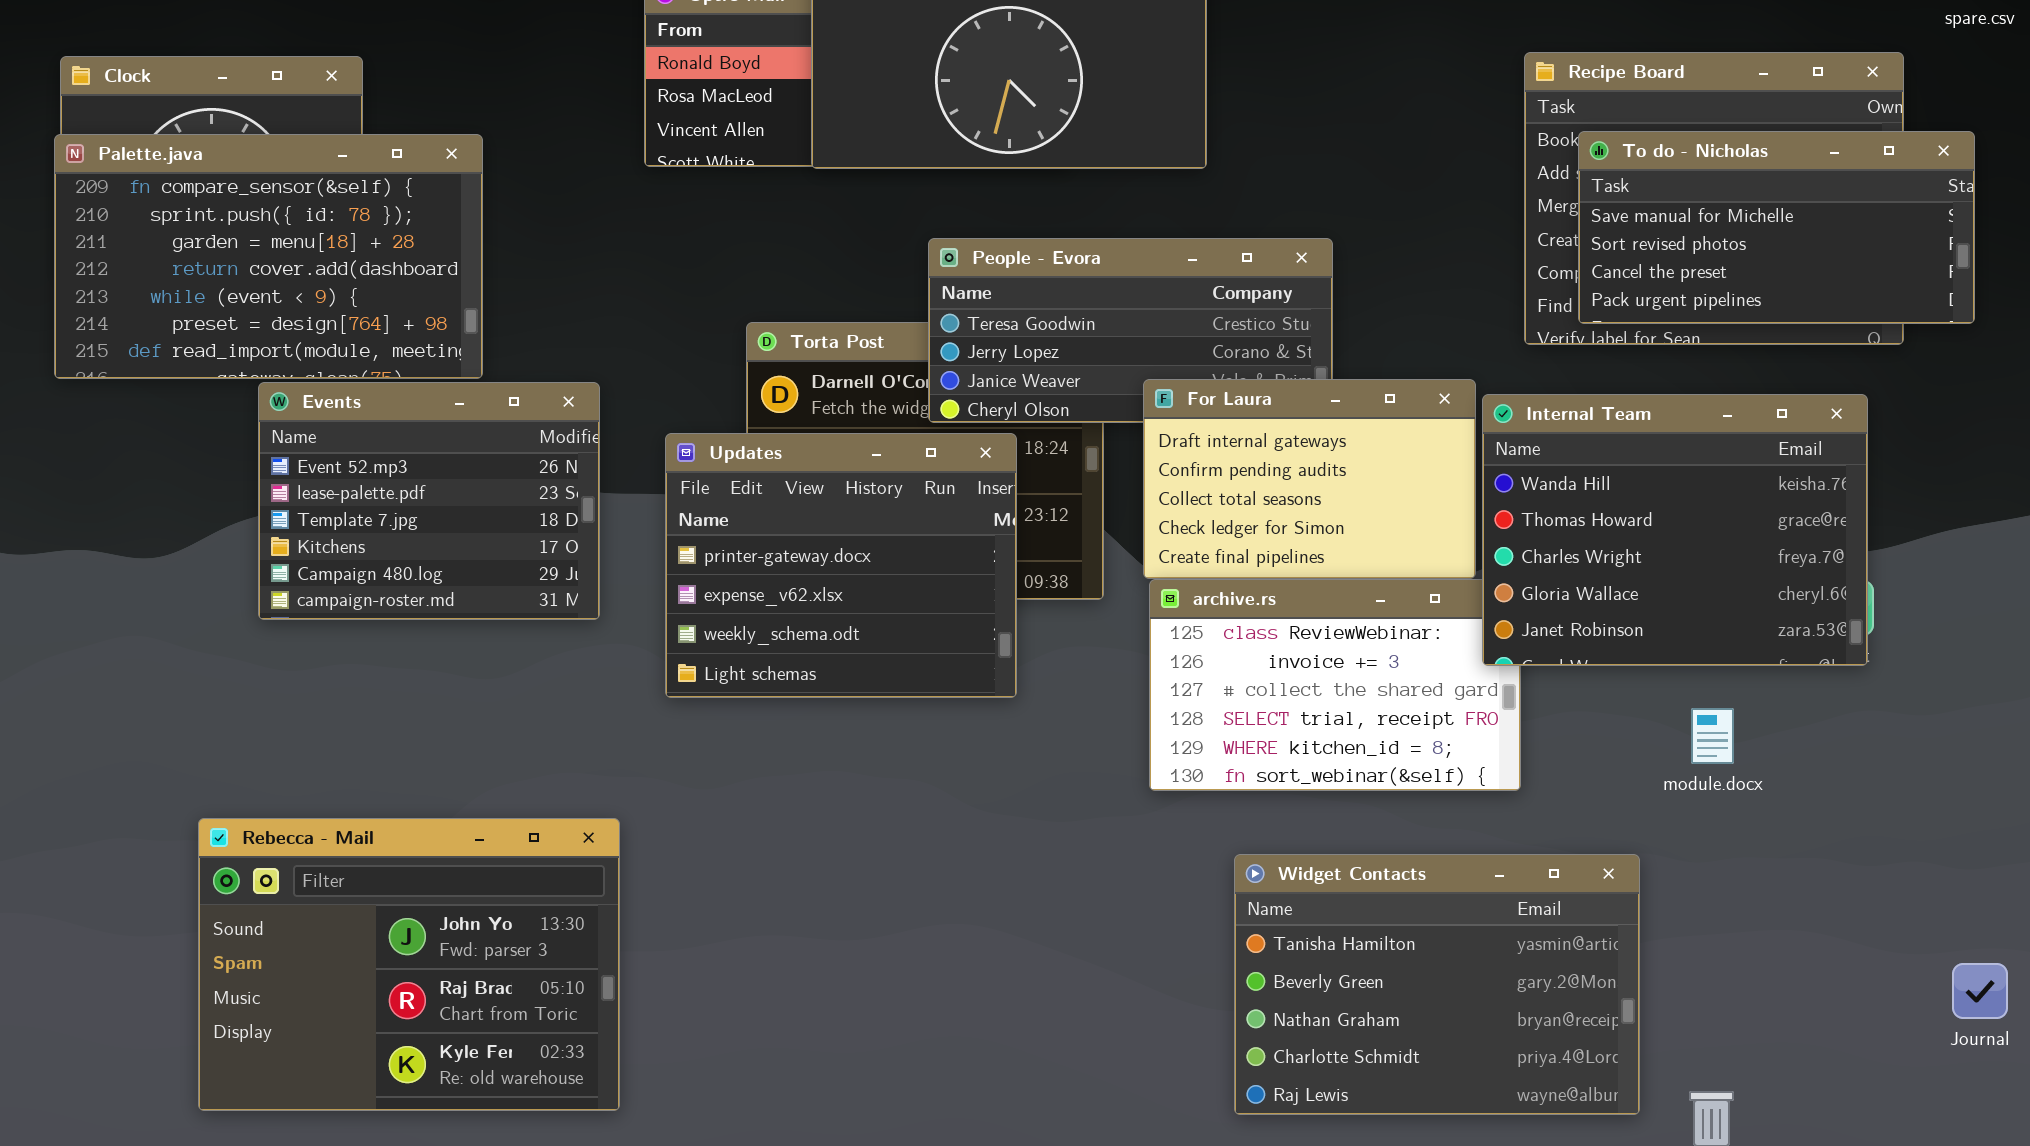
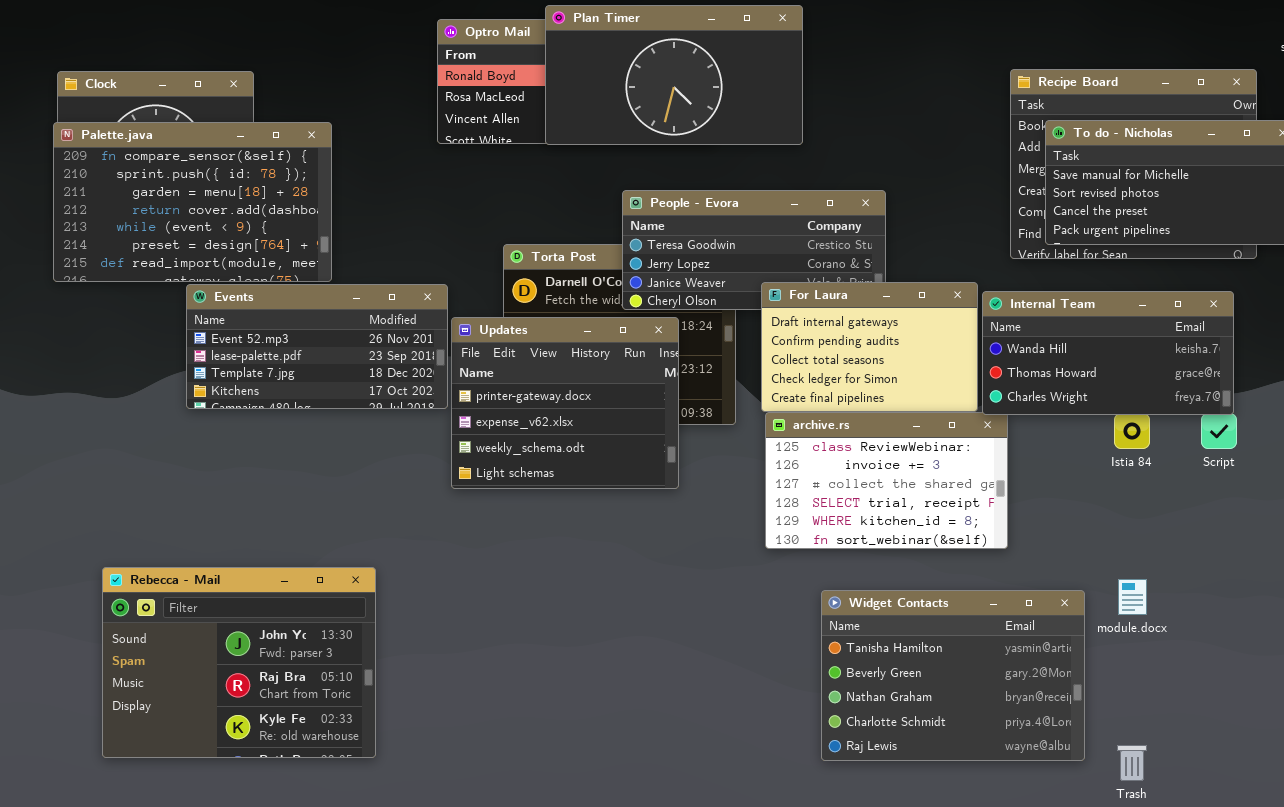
Events: [258,382,600,620] -> [186,284,448,409], resized
Internal Team: [1482,394,1868,666] -> [982,291,1234,415], resized
module.docx: [1691,708,1734,764] -> [1118,579,1147,615], moved
Rebecca - Mail: [198,818,620,1111] -> [102,567,376,758], moved

